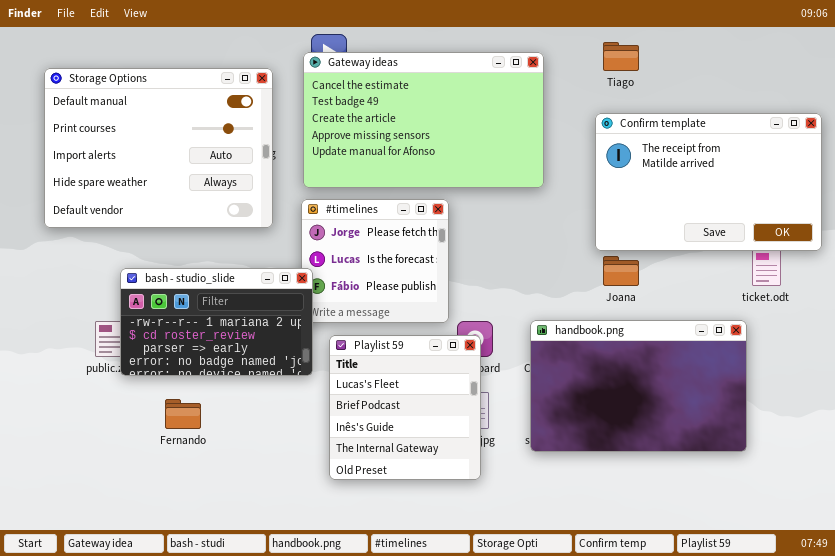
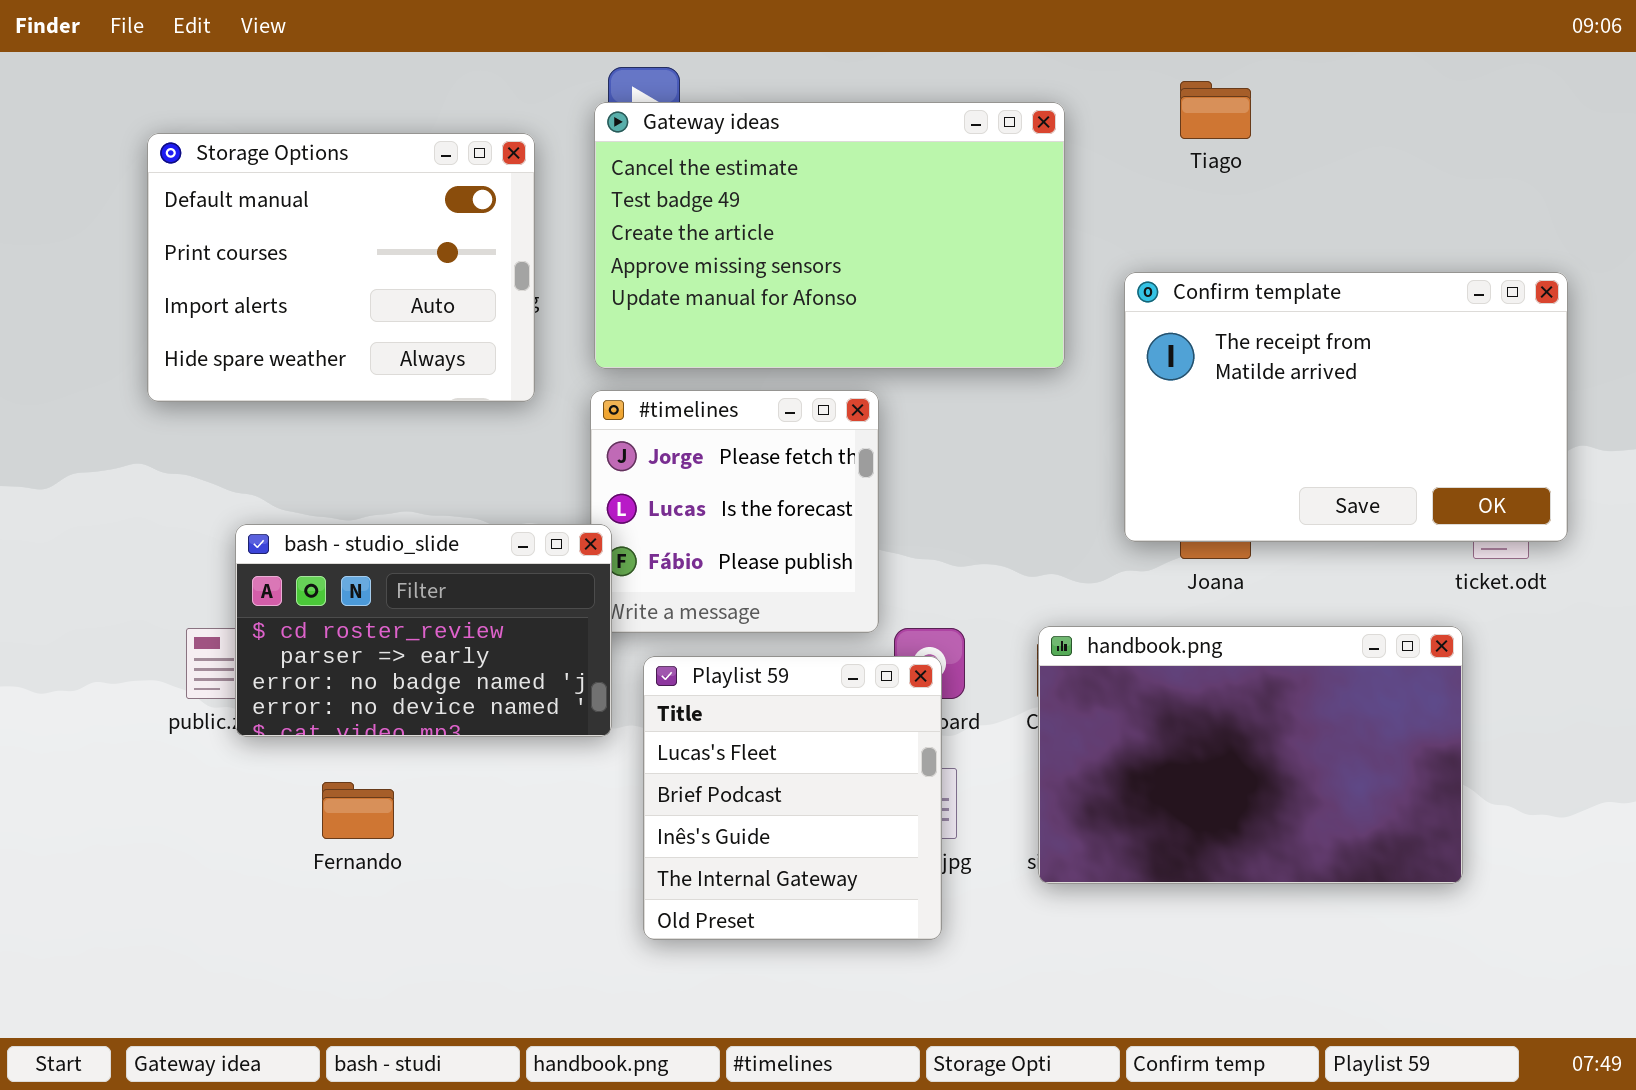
Storage Options: [44,68,273,228] -> [147,133,535,402], resized
Confirm template: [595,113,822,251] -> [1124,272,1568,542], moved
bash - studio_slide: [120,268,313,376] -> [235,524,612,737], scrolled down 1 row

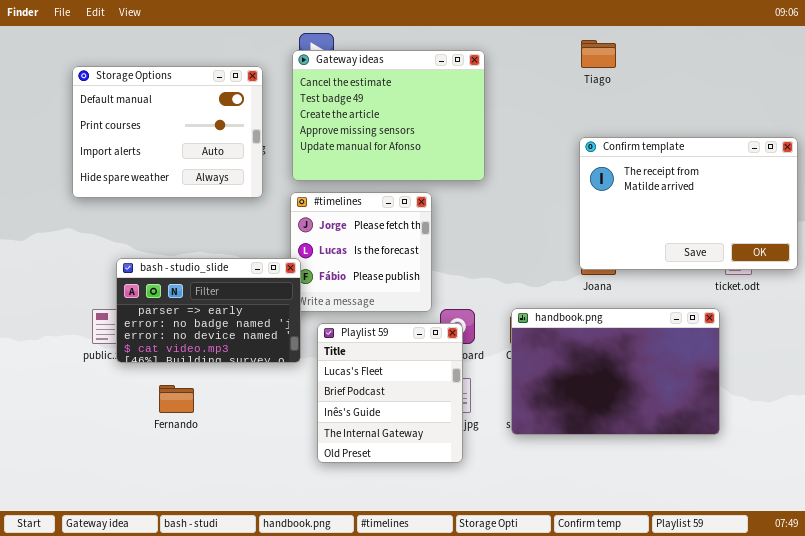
Gateway ideas: [594,102,1065,369] -> [292,50,485,181], resized
Confirm template: [1124,272,1568,542] -> [579,137,798,270], moved
bash - studio_slide: [235,524,612,737] -> [116,258,301,363], scrolled down 1 row

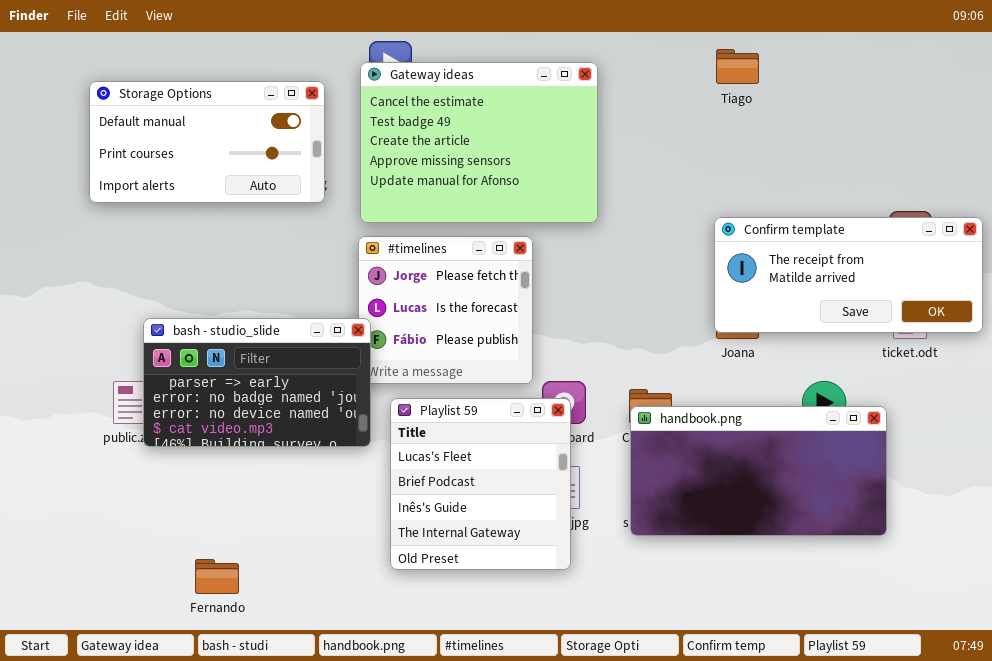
Storage Options: [72,66,263,198] -> [89,81,325,203], resized
Confirm template: [579,137,798,270] -> [714,217,983,333], resized
handbook.png: [511,308,720,435] -> [630,406,887,536], resized
Fernando: [159,385,194,413] -> [195,559,239,594], moved

